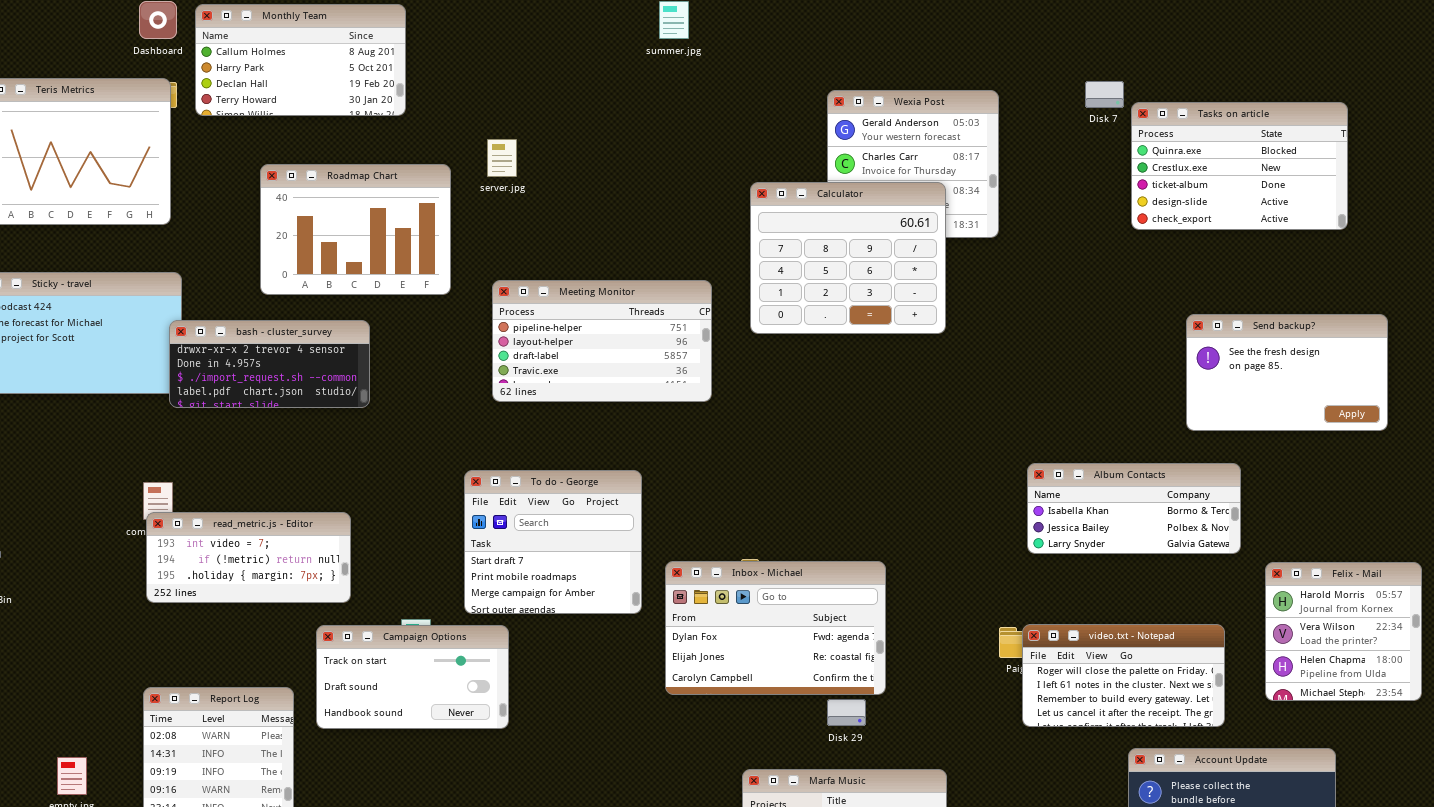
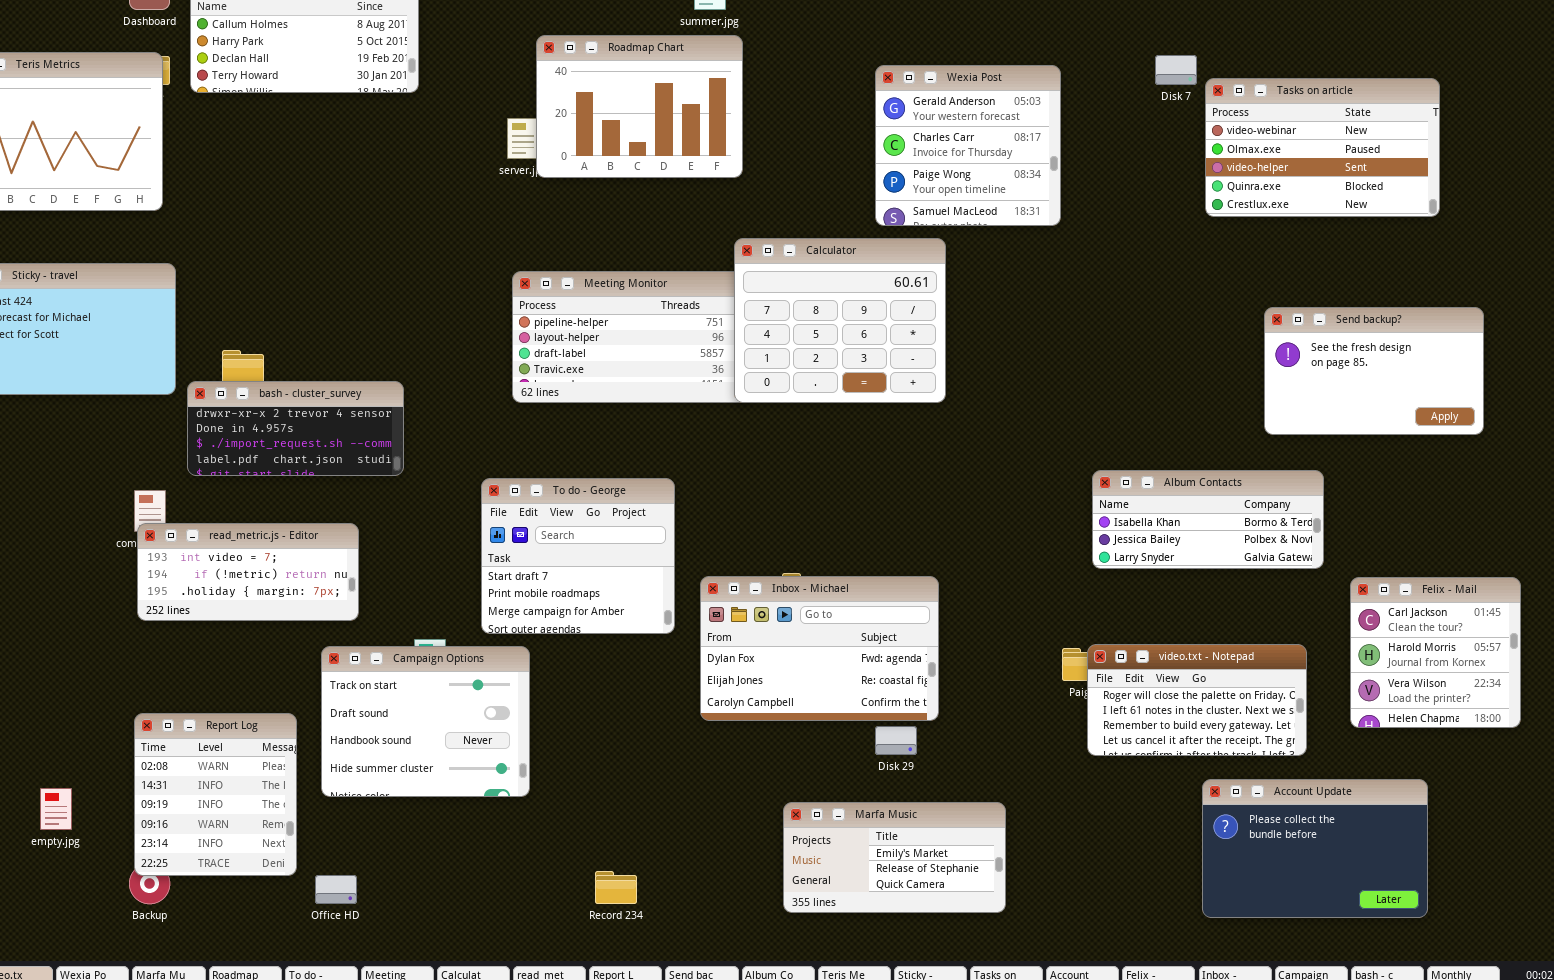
Tasks on article: [1131,102,1348,230] -> [1205,78,1440,217], scrolled up 3 rows
Roadmap Chart: [260,164,451,295] -> [536,35,743,178], moved
Calculator: [750,182,946,334] -> [734,238,946,403], moved
bash - cluster_survey: [169,320,370,408] -> [187,381,404,476], moved
Felix - Mail: [1265,562,1422,701] -> [1350,577,1521,728], scrolled up 1 row
Campaign Options: [316,625,509,729] -> [321,646,530,797], resized

